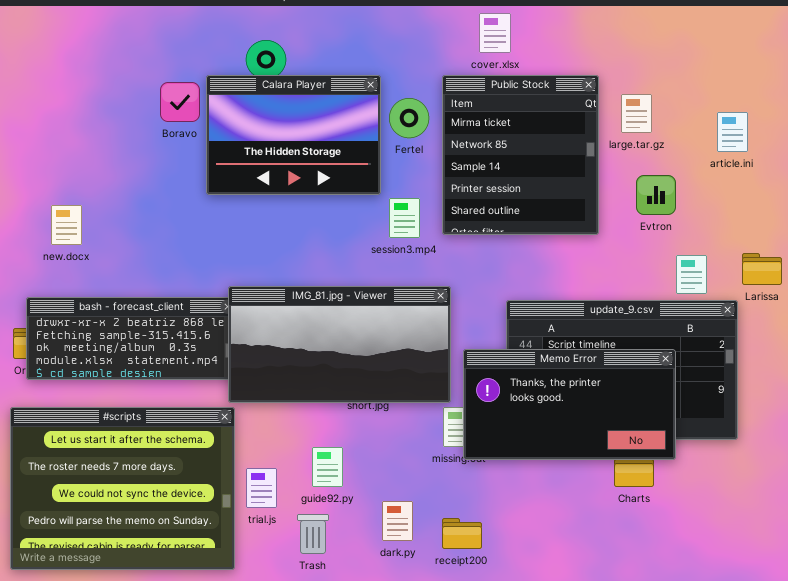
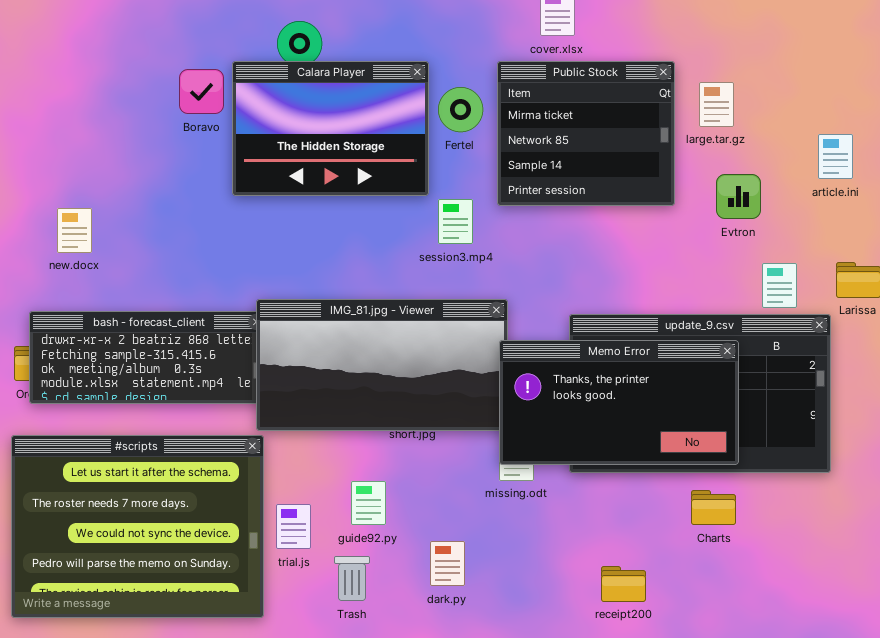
Public Stock: [442,75,599,235] -> [497,61,675,206], resized
article.ini: [717,112,748,152] -> [818,134,853,179], moved
Memo Error: [463,349,676,460] -> [499,340,739,465], moved
receipt200: [442,518,482,549] -> [601,566,646,602], moved

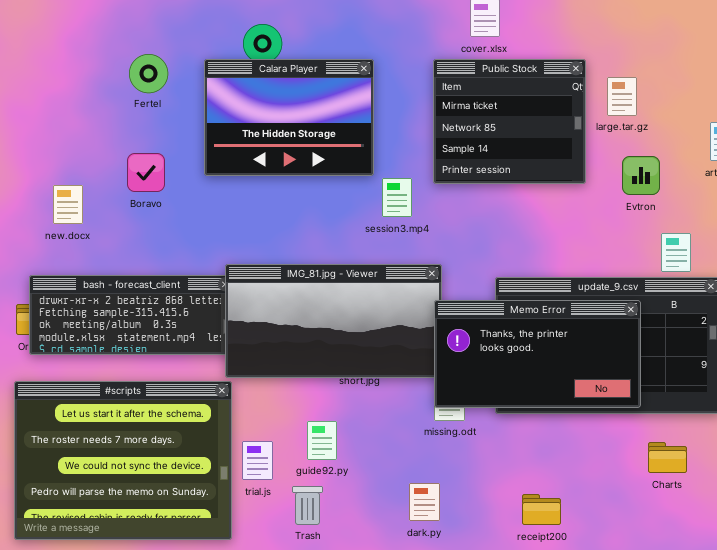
Boravo: [179,69,224,114] -> [127,153,165,192], moved
Fertel: [438,87,483,132] -> [129,54,168,93], moved
Charts: [691,490,736,525] -> [648,442,687,473], moved
dark.py: [430,541,465,586] -> [409,483,440,521], moved

